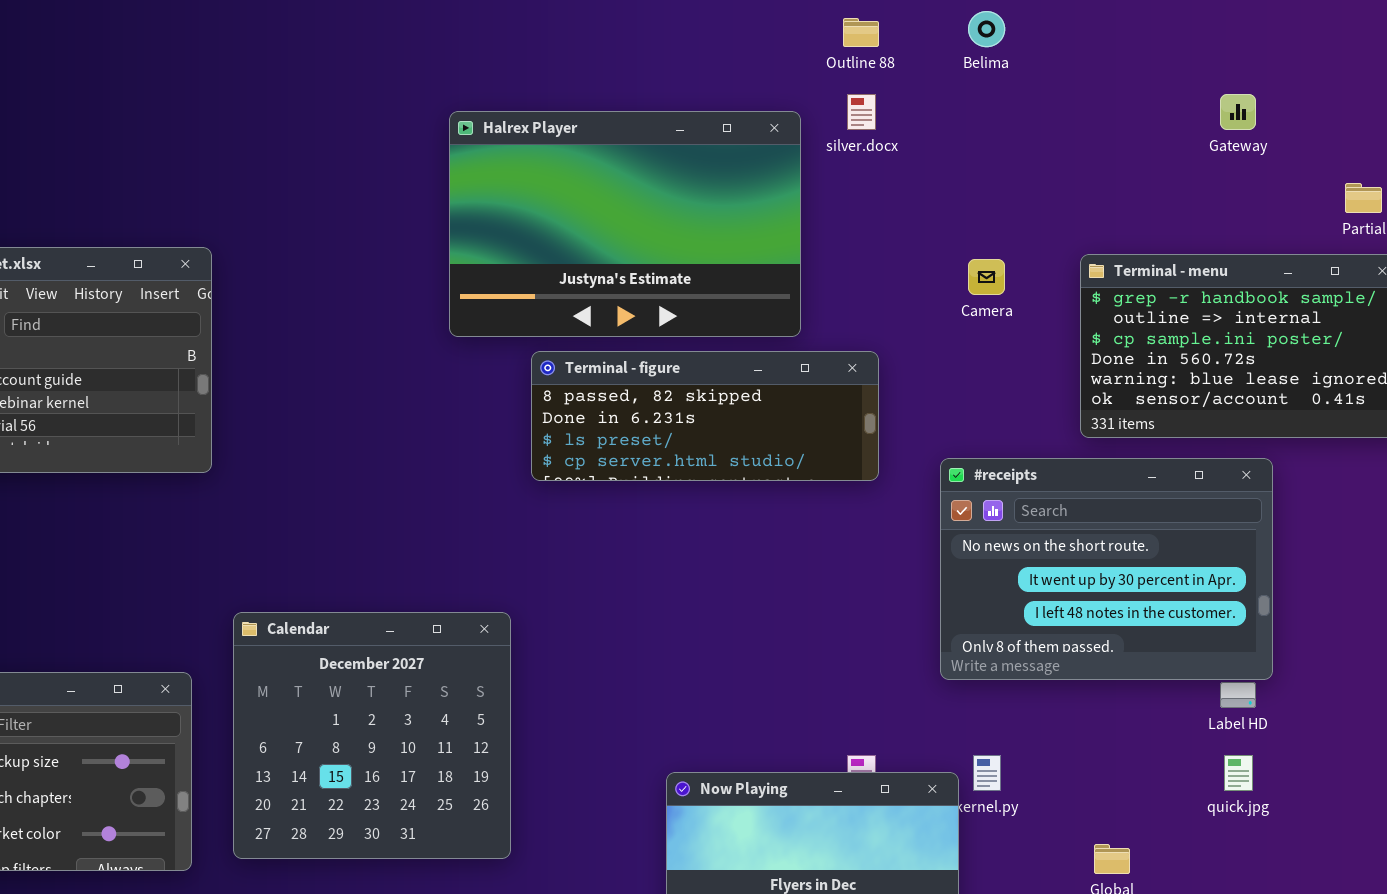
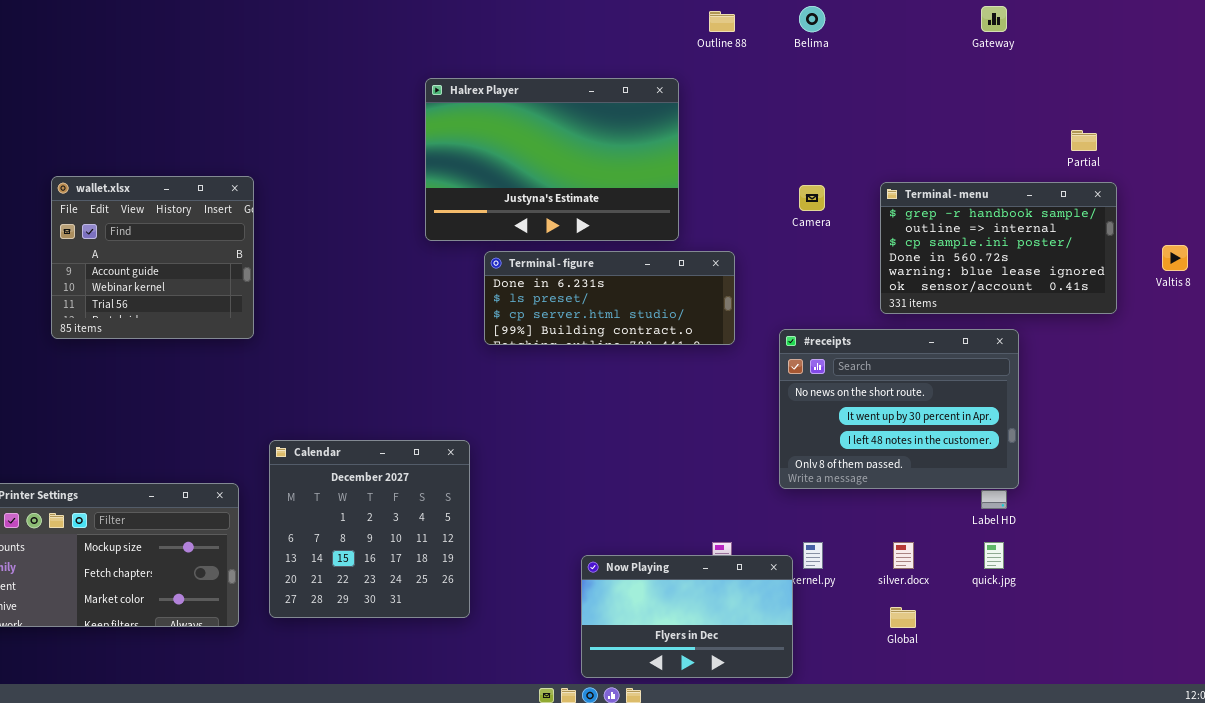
silver.docx: [847,94,876,130] -> [893,542,914,569], moved
Gateway: [1220,94,1256,130] -> [981,6,1007,32], moved
Terminal - figure: [531,351,879,481] -> [484,251,735,345], scrolled down 1 row

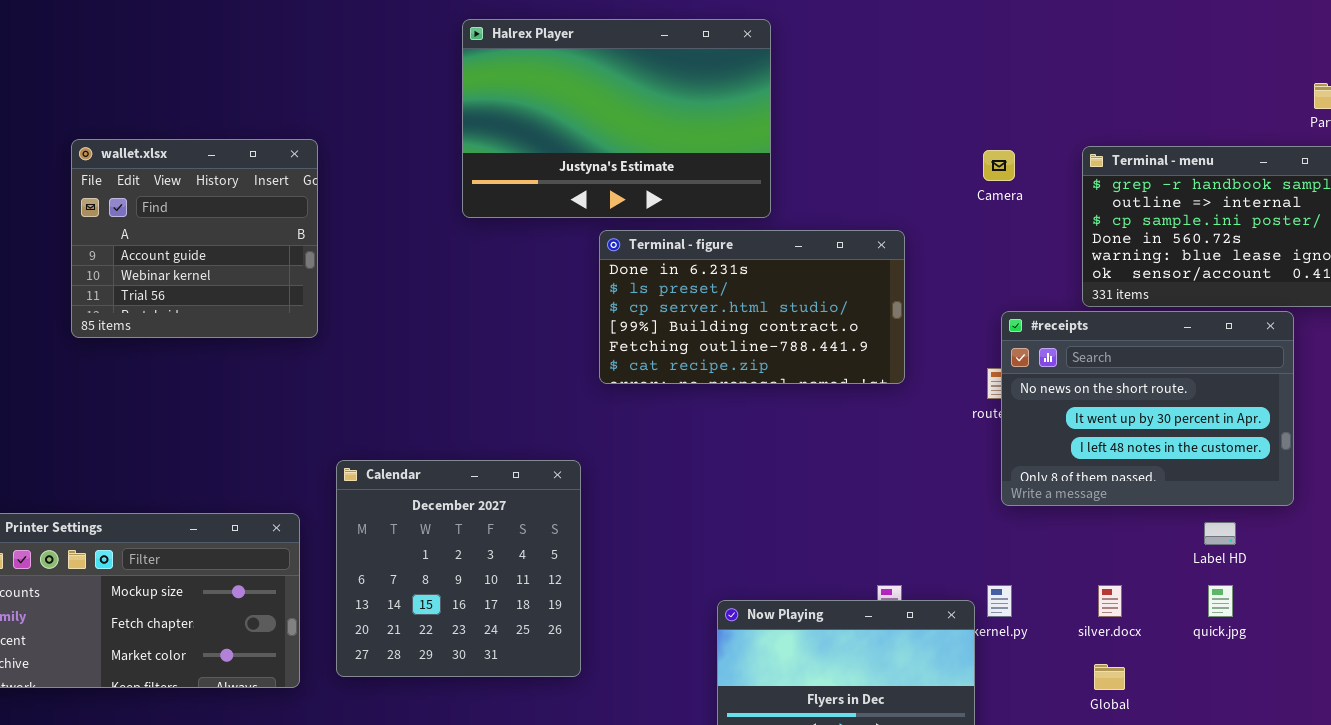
Halrex Player: [425,78,679,241] -> [462,19,771,218], moved
Terminal - figure: [484,251,735,345] -> [599,230,905,384], resized
#receipts: [779,329,1019,489] -> [1001,311,1294,506], moved

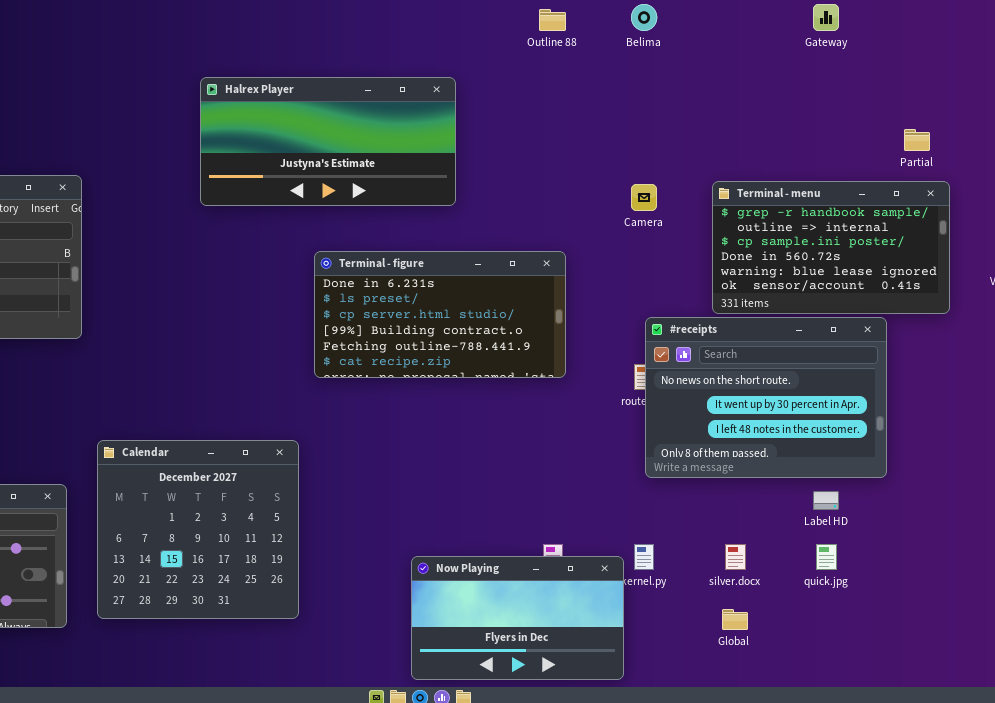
Halrex Player: [462,19,771,218] -> [200,77,456,206], resized

